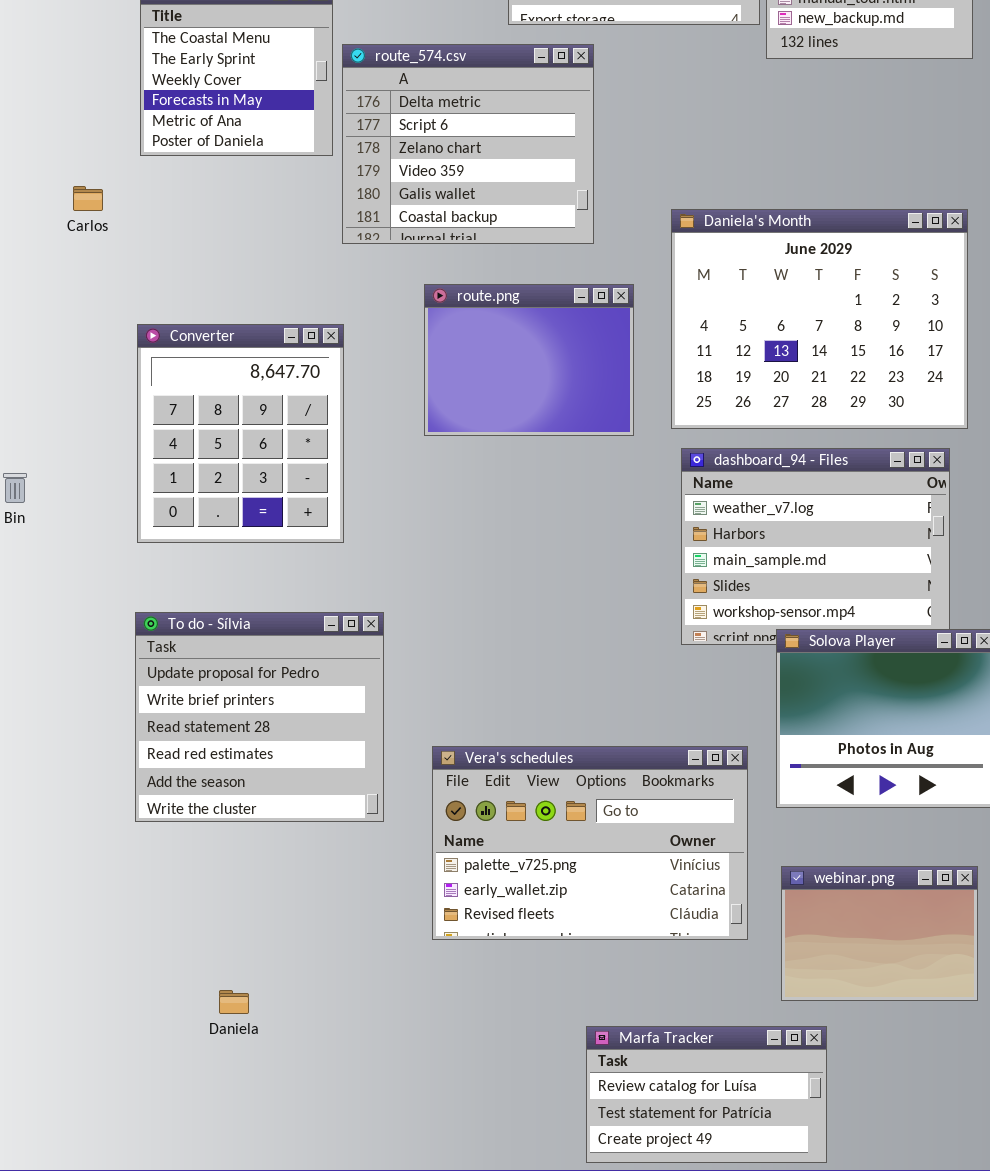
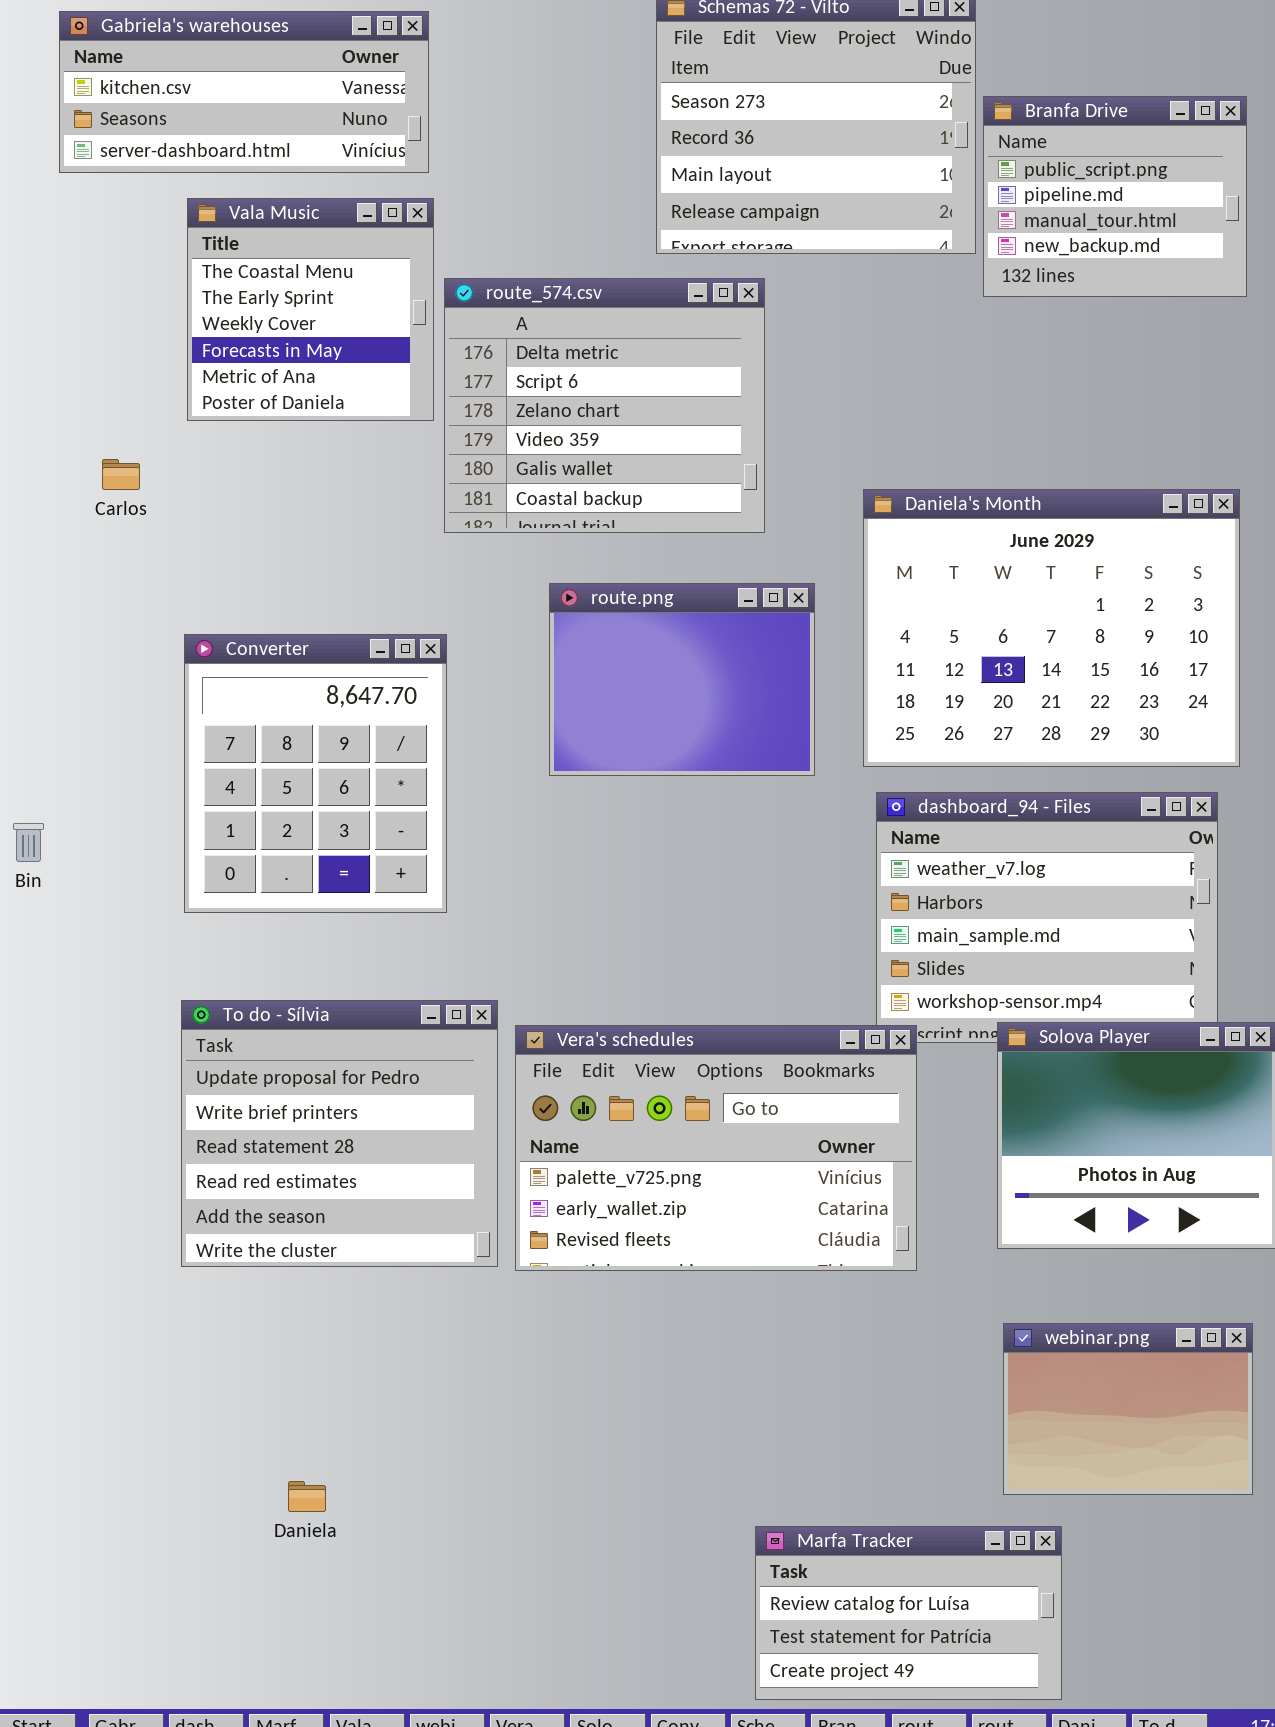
Vera's schedules: [432,746,748,940] -> [515,1025,917,1271], moved

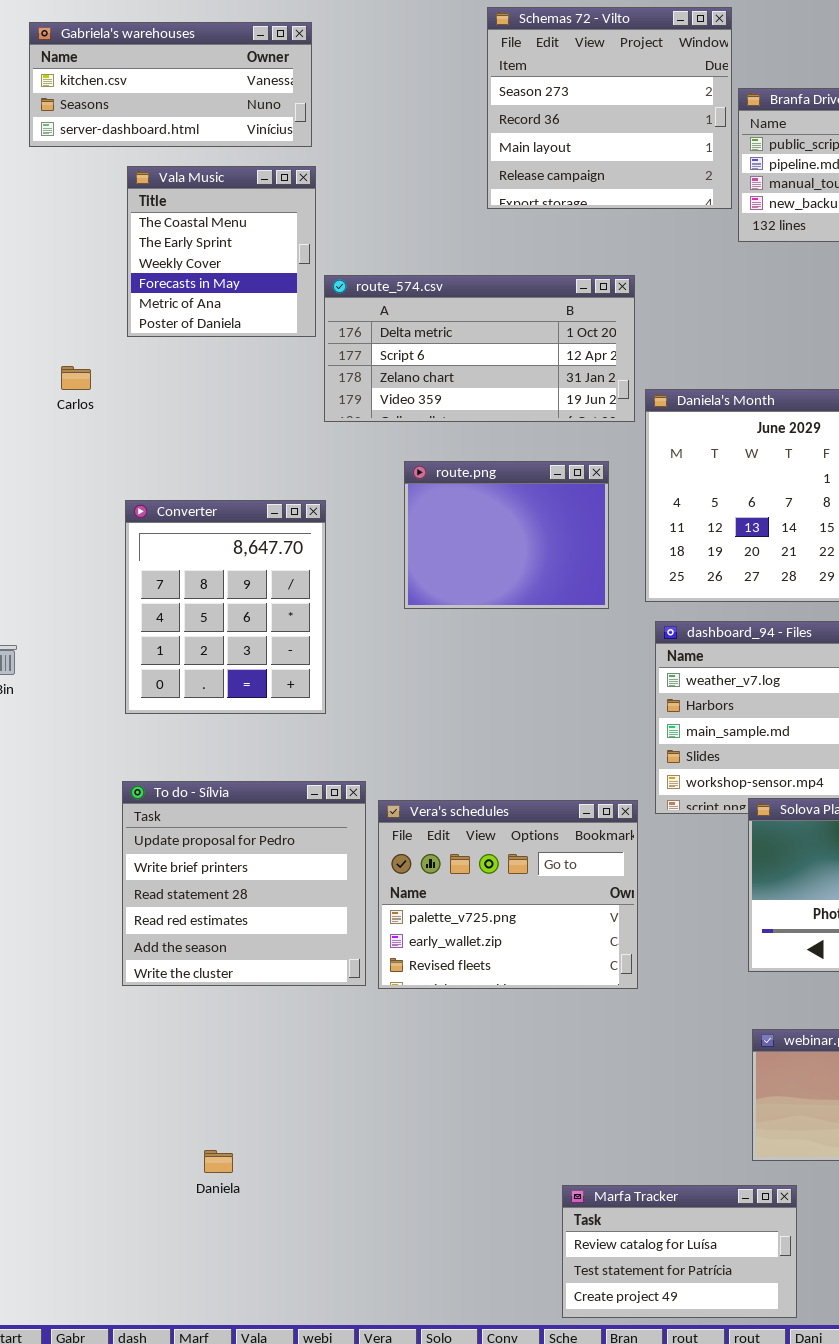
route_574.csv: [444,278,765,533] -> [324,275,635,422], resized
Vera's schedules: [515,1025,917,1271] -> [378,800,638,989], resized

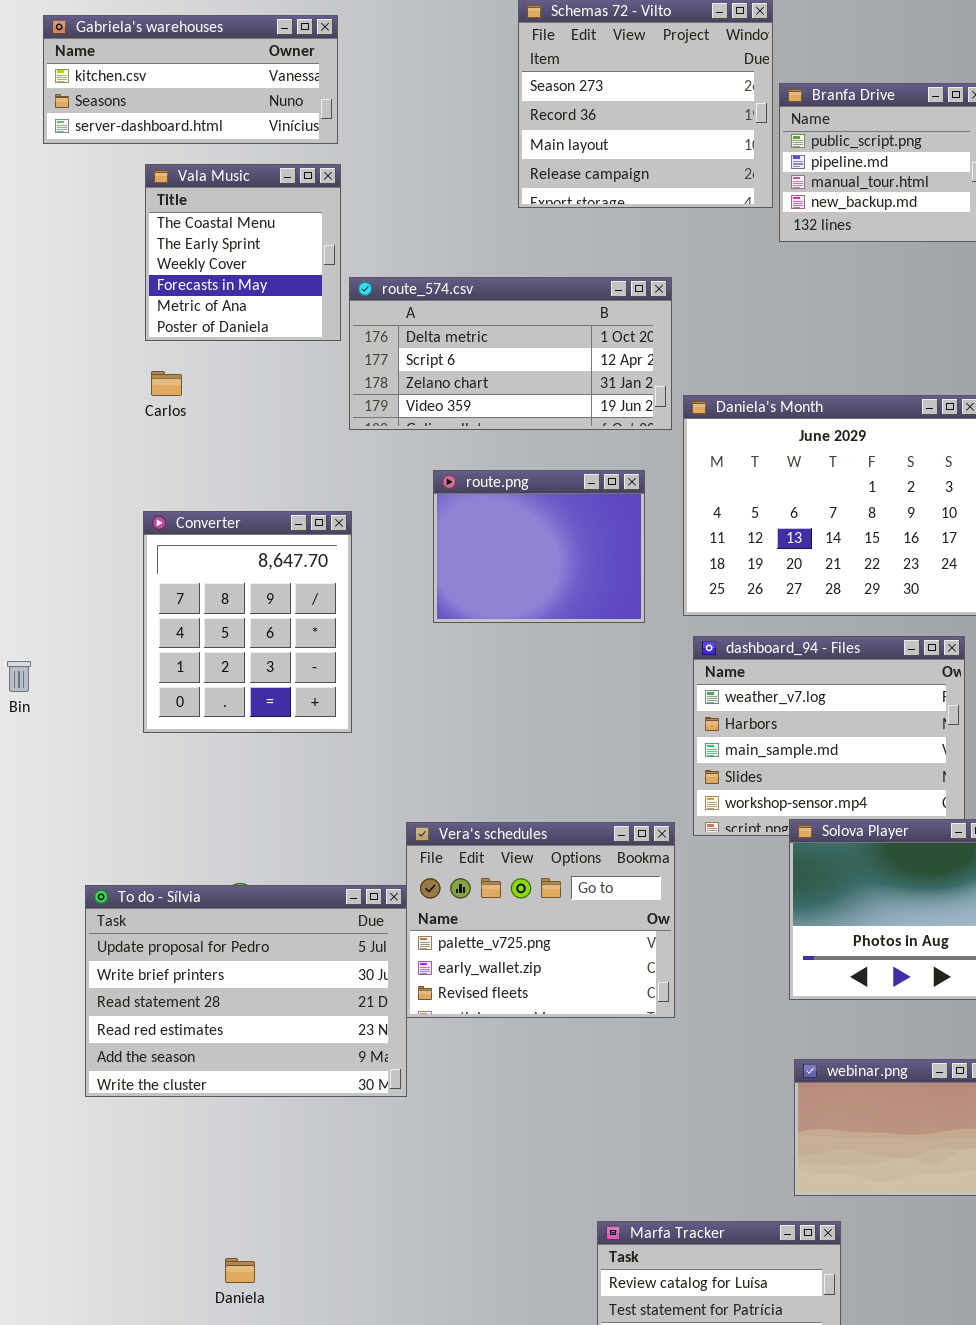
Carlos: [61,366,91,390] -> [151,371,182,396], moved
To do - Sílvia: [122,781,366,986] -> [85,885,407,1097], moved, resized
Daniela: [204,1150,233,1173] -> [225,1258,255,1283], moved

